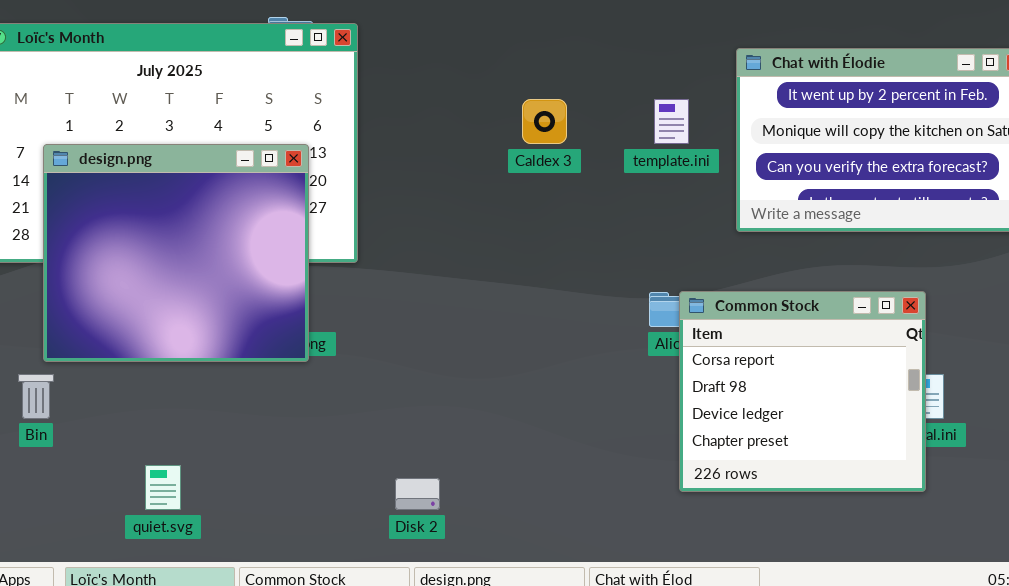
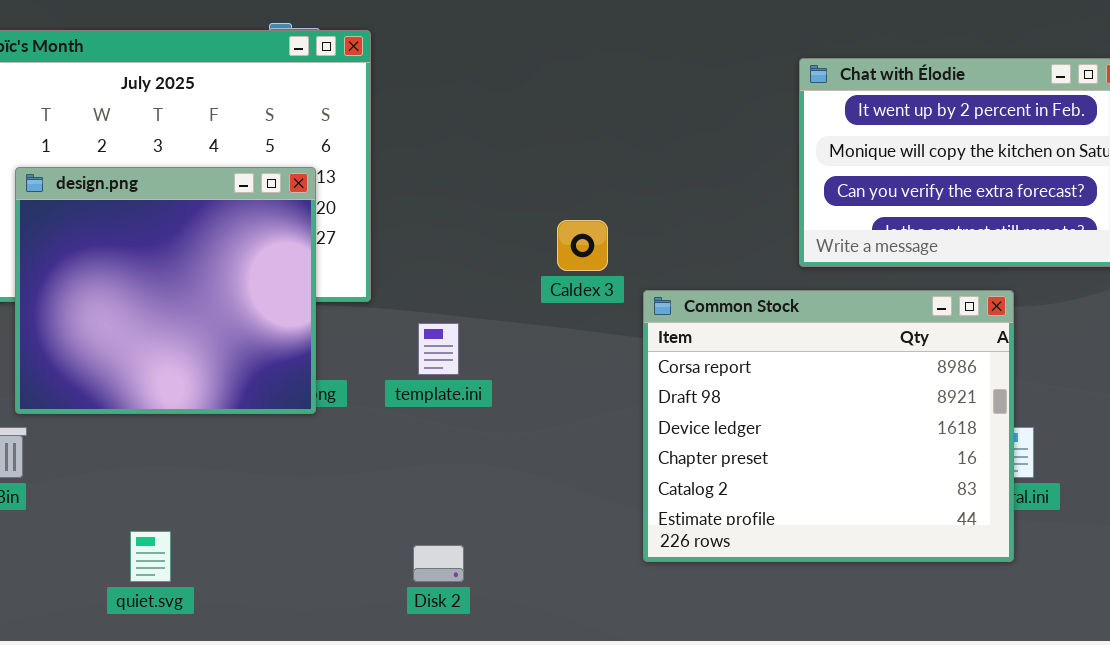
Caldex 3: [522,99,567,144] -> [557,220,608,271], moved
template.ini: [654,99,689,144] -> [418,323,459,375], moved
Common Stock: [679,291,926,492] -> [643,290,1014,562], resized

